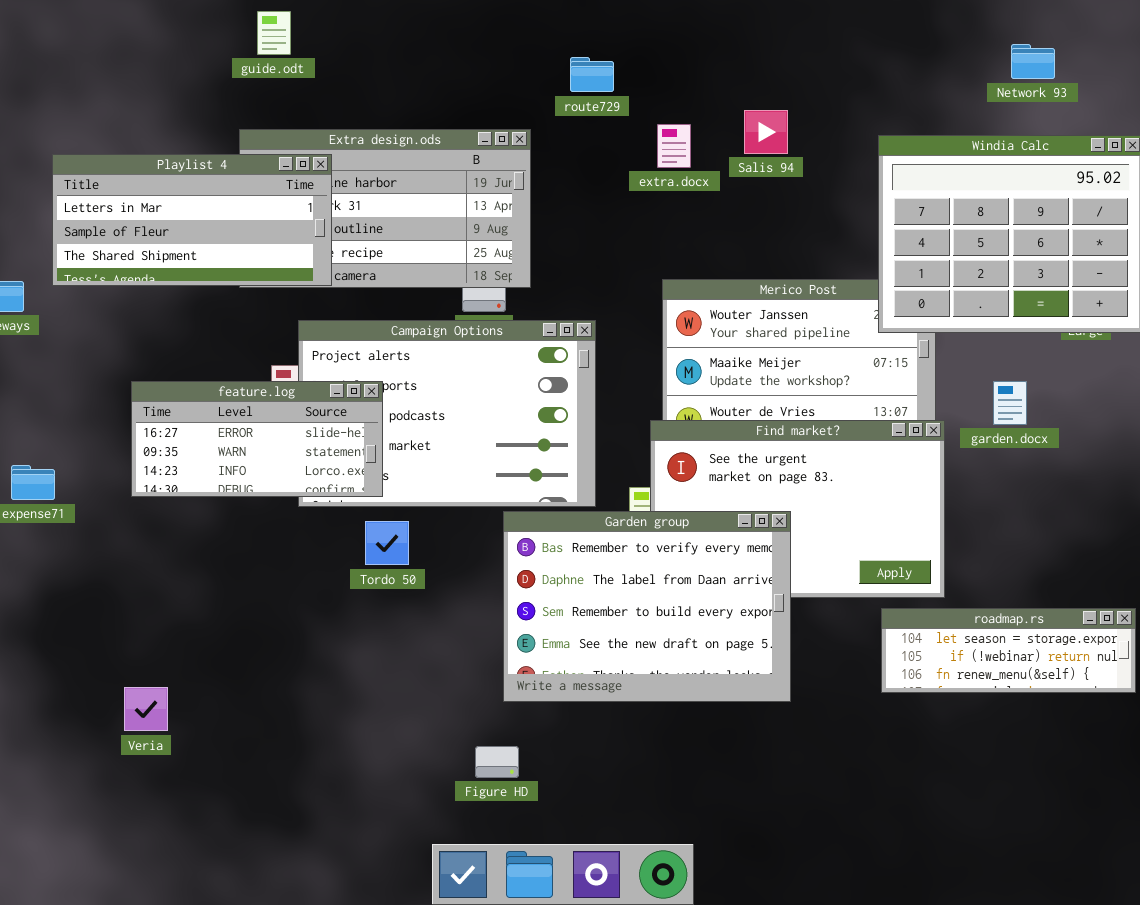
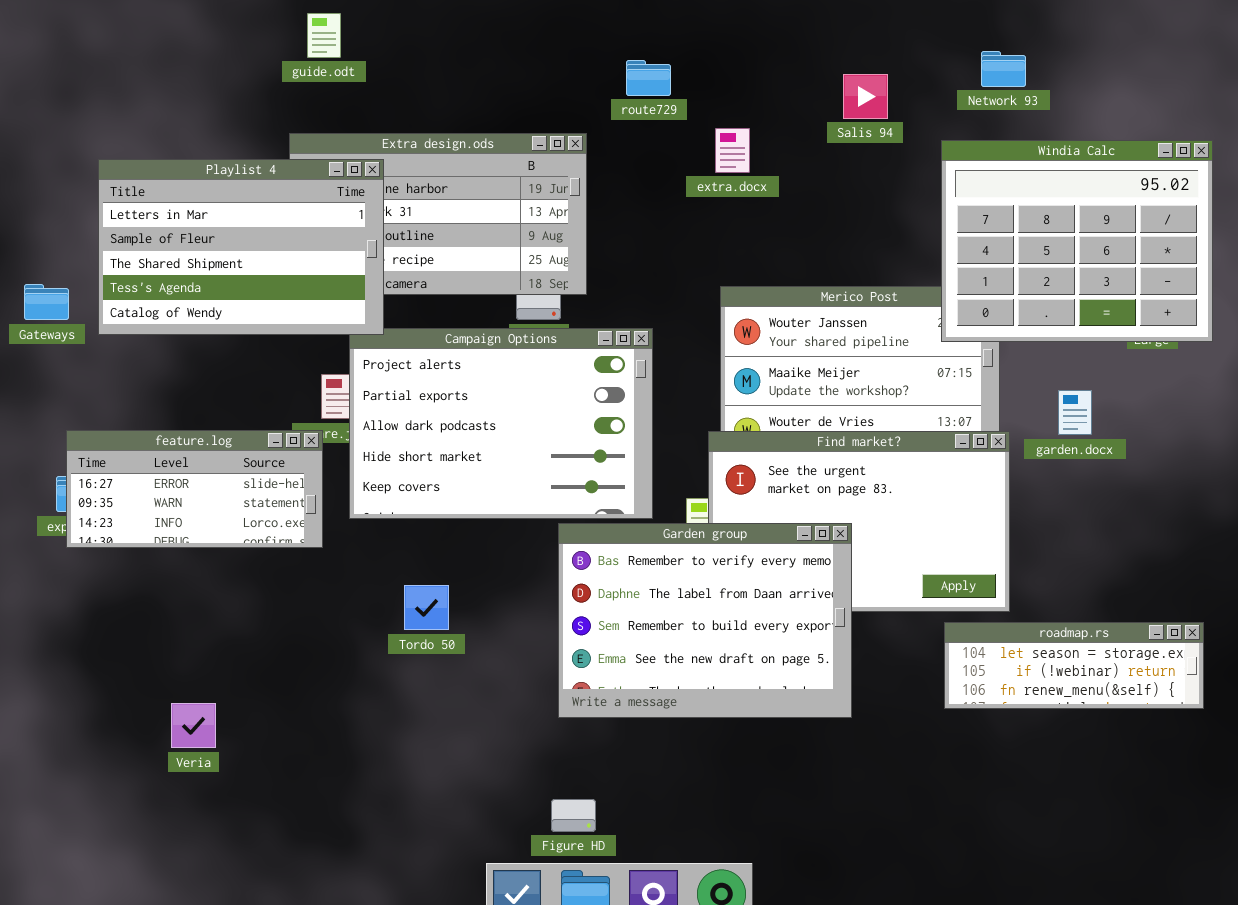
Network 93: [1011,44,1055,79] -> [981,51,1026,87], moved
Salis 94: [744,110,788,154] -> [843,74,888,119], moved
Playlist 4: [52,154,332,286] -> [98,159,384,335], resized
feature.log: [131,381,383,497] -> [66,430,323,548], moved
Tordo 50: [365,521,409,565] -> [404,585,449,630], moved
Figure HD: [475,746,519,778] -> [551,799,596,832], moved

